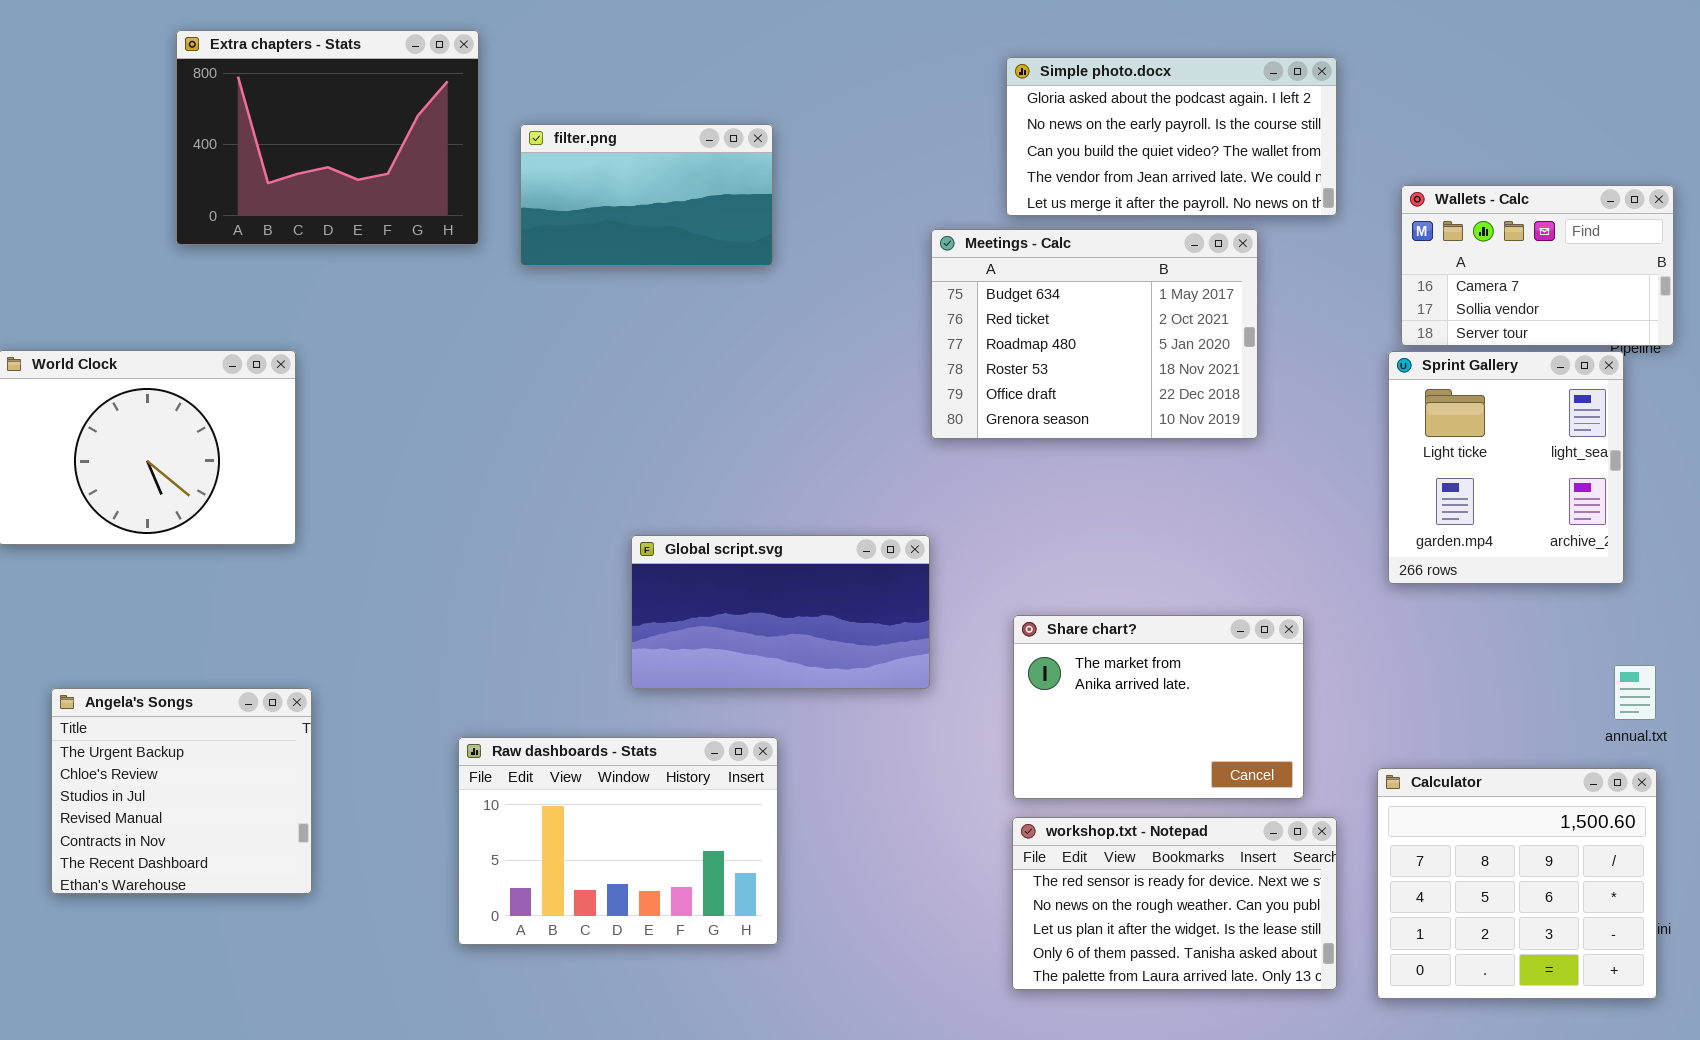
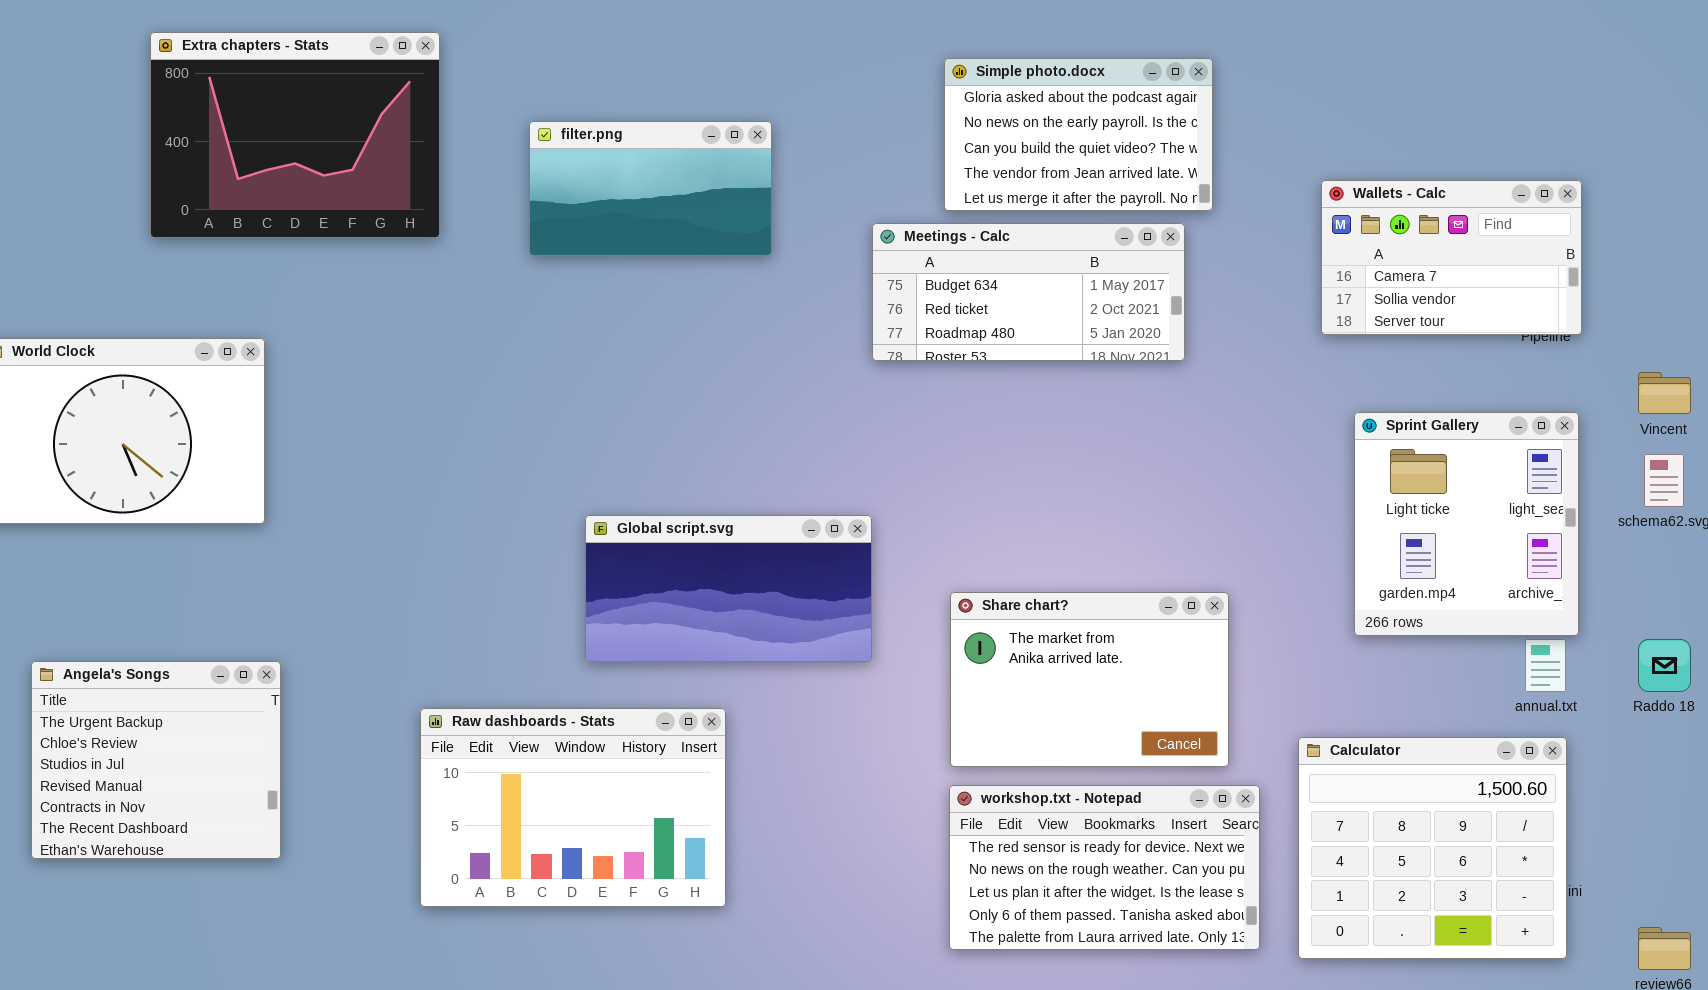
Simple photo.docx: [1006,57,1337,216] -> [944,58,1213,211], resized
filter.png: [520,124,773,266] -> [529,121,772,256], moved
Meetings - Calc: [931,229,1258,439] -> [872,223,1185,361], resized
Sprint Gallery: [1388,351,1624,584] -> [1354,412,1579,636], moved

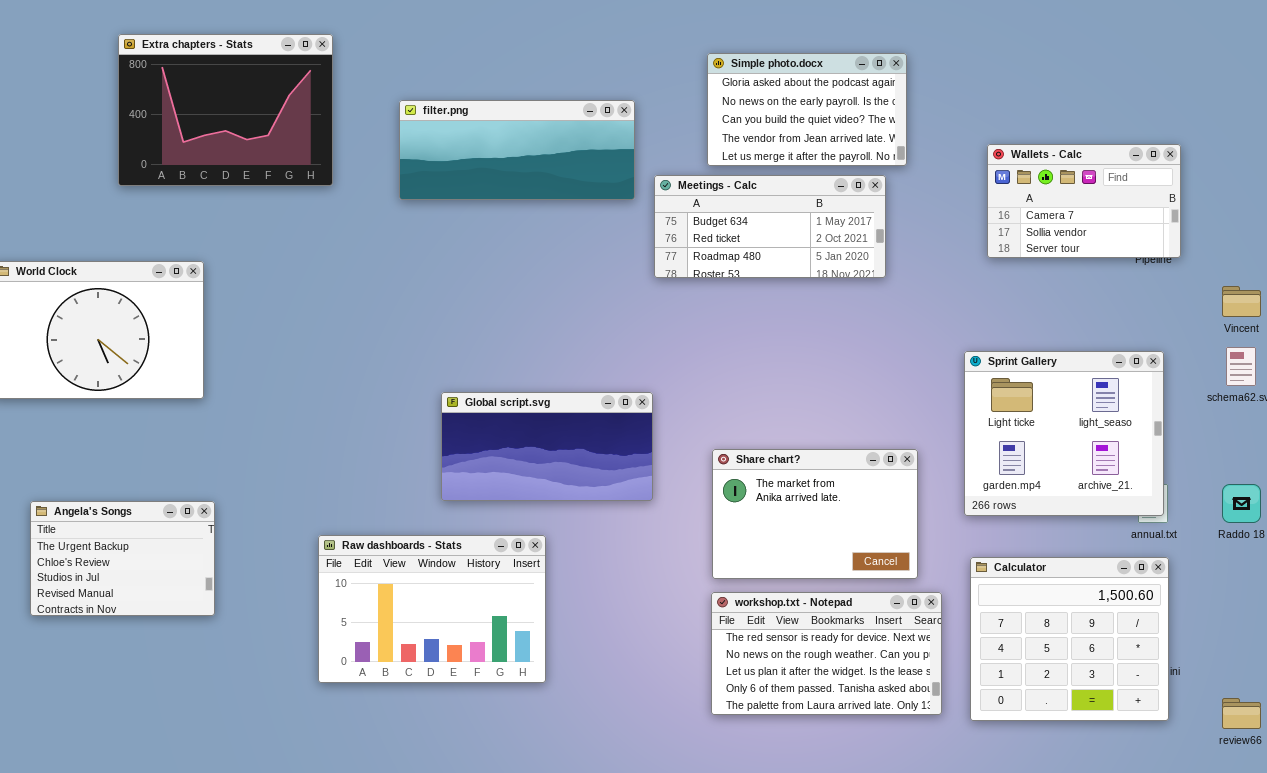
filter.png: [529,121,772,256] -> [399,100,635,200], resized
Sprint Gallery: [1354,412,1579,636] -> [964,351,1164,516], moved, resized
Angela's Songs: [31,661,281,859] -> [30,501,215,616], resized

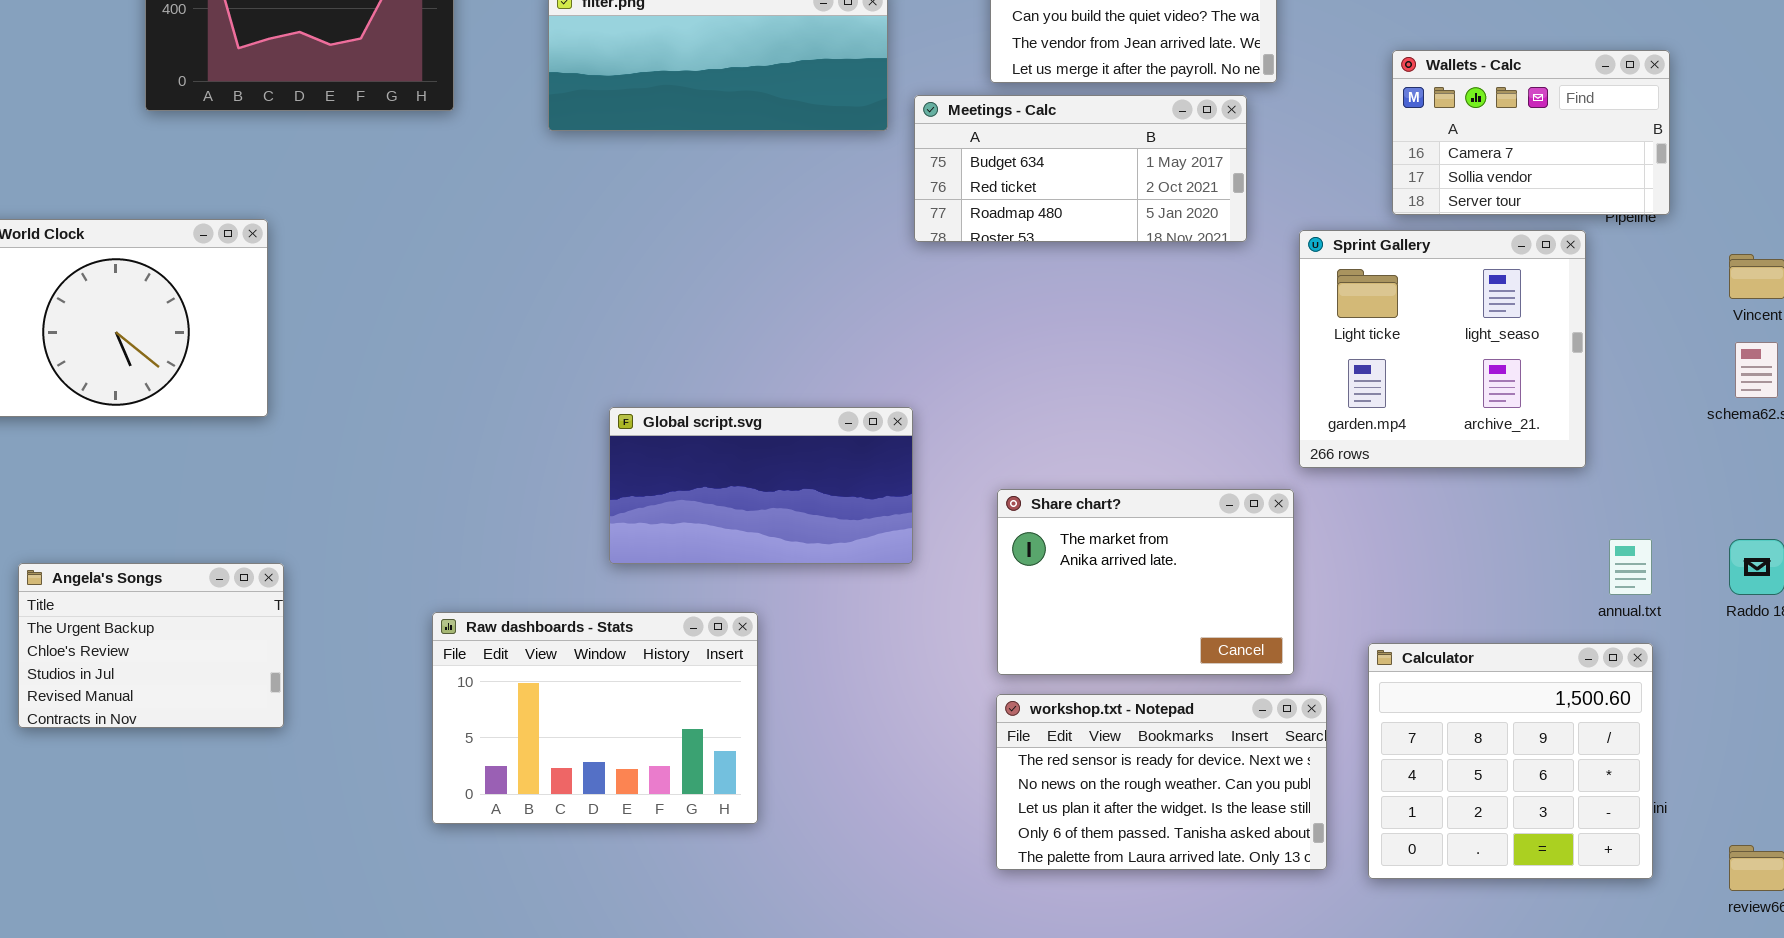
Sprint Gallery: [964,351,1164,516] -> [1299,230,1586,468], moved

